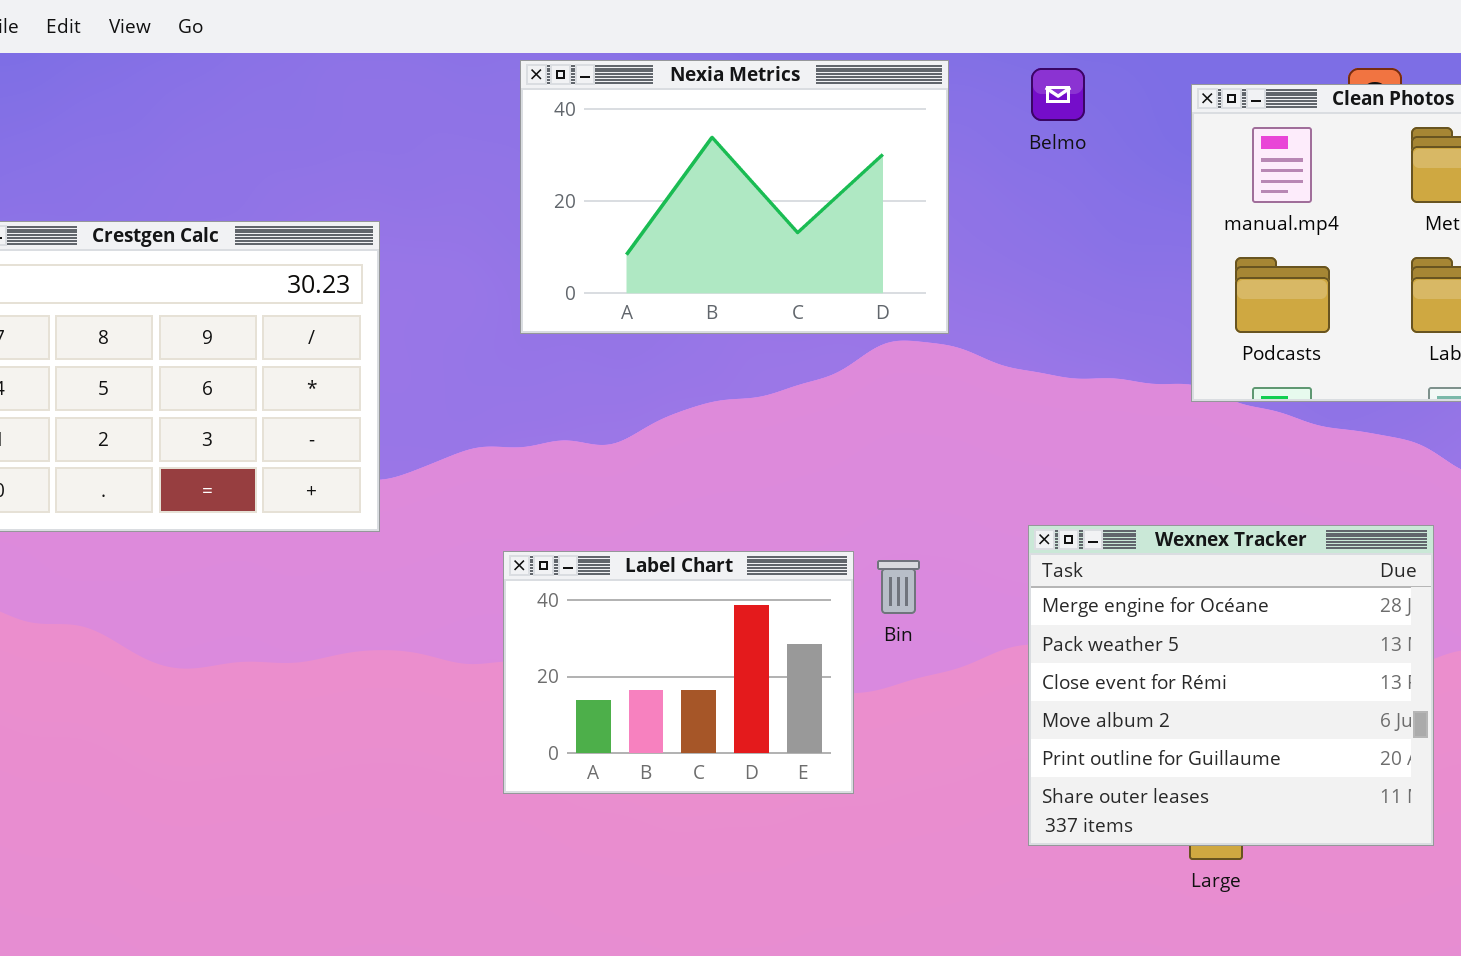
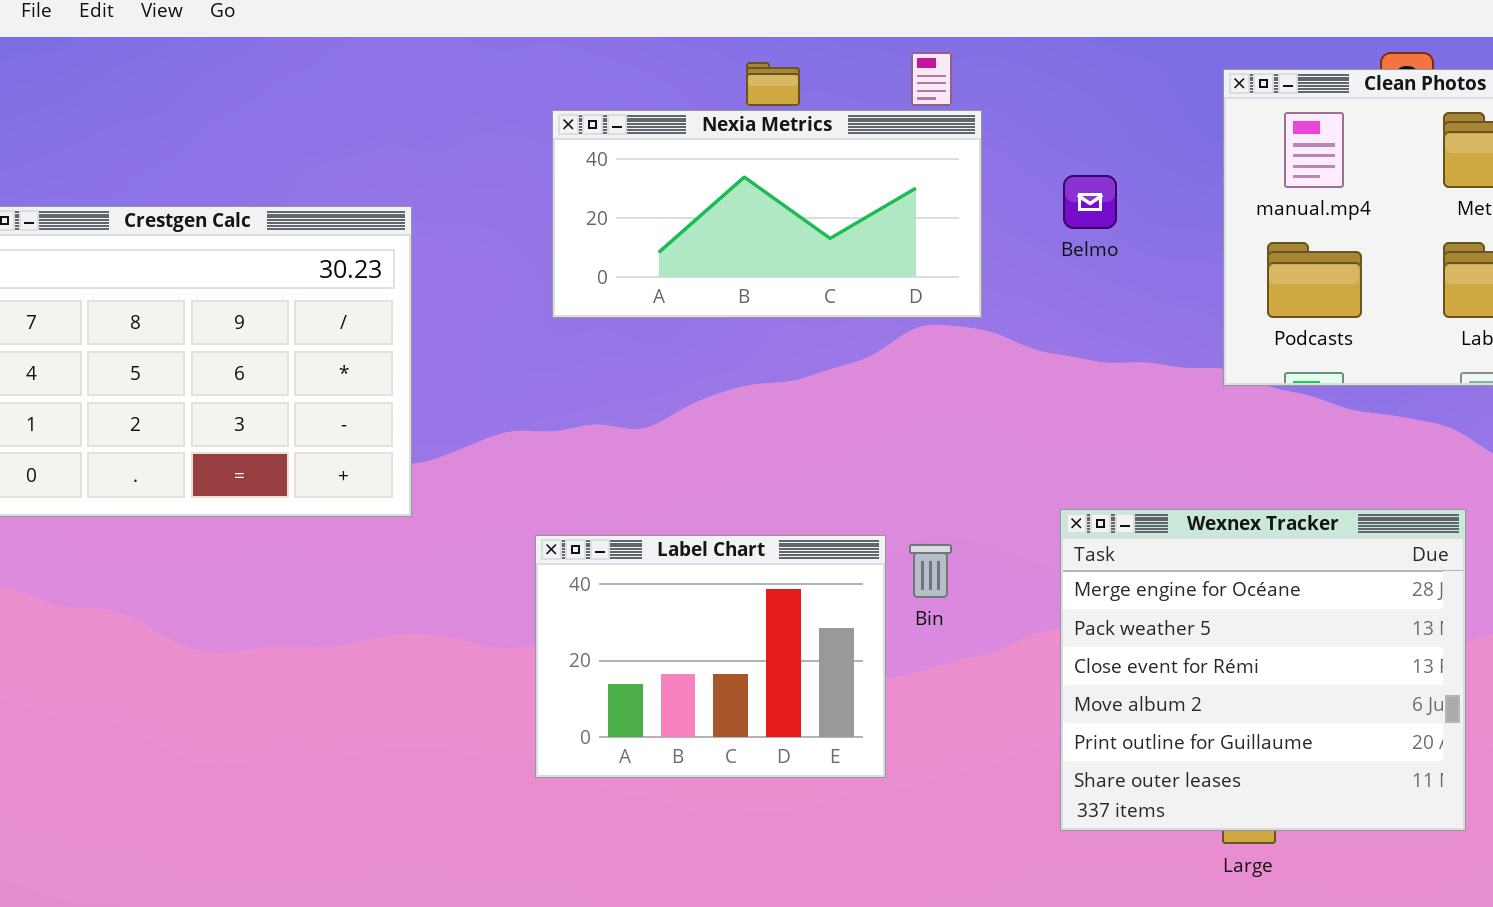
Nexia Metrics: [520,60,949,334] -> [552,110,982,318], resized
Belmo: [1031,68,1085,121] -> [1063,175,1117,229], moved

